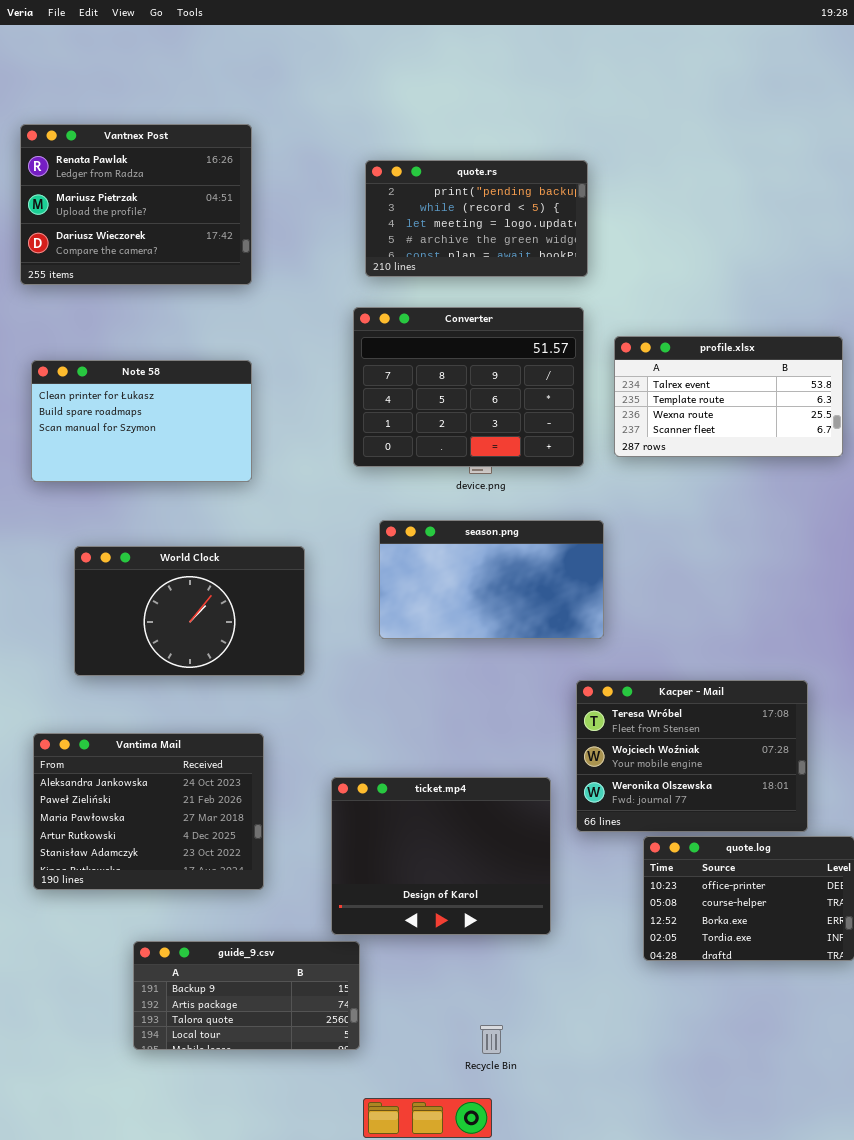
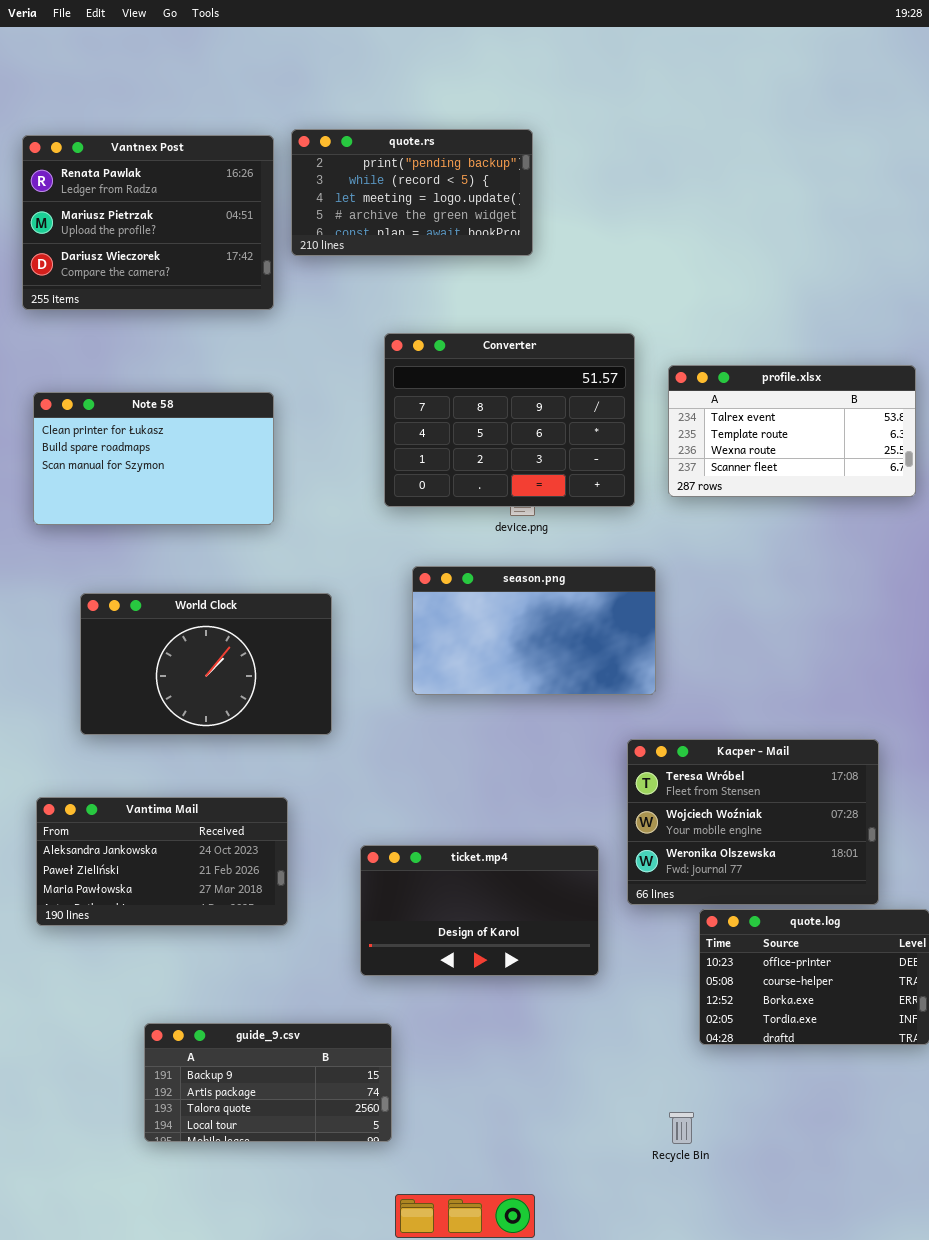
quote.rs: [365,160,588,277] -> [291,129,533,256], moved
Vantima Mail: [33,733,264,890] -> [36,797,288,926], resized
ticket.mp4: [331,777,551,935] -> [360,845,599,976], resized
Recycle Bin: [480,1025,503,1054] -> [669,1112,694,1144], moved

